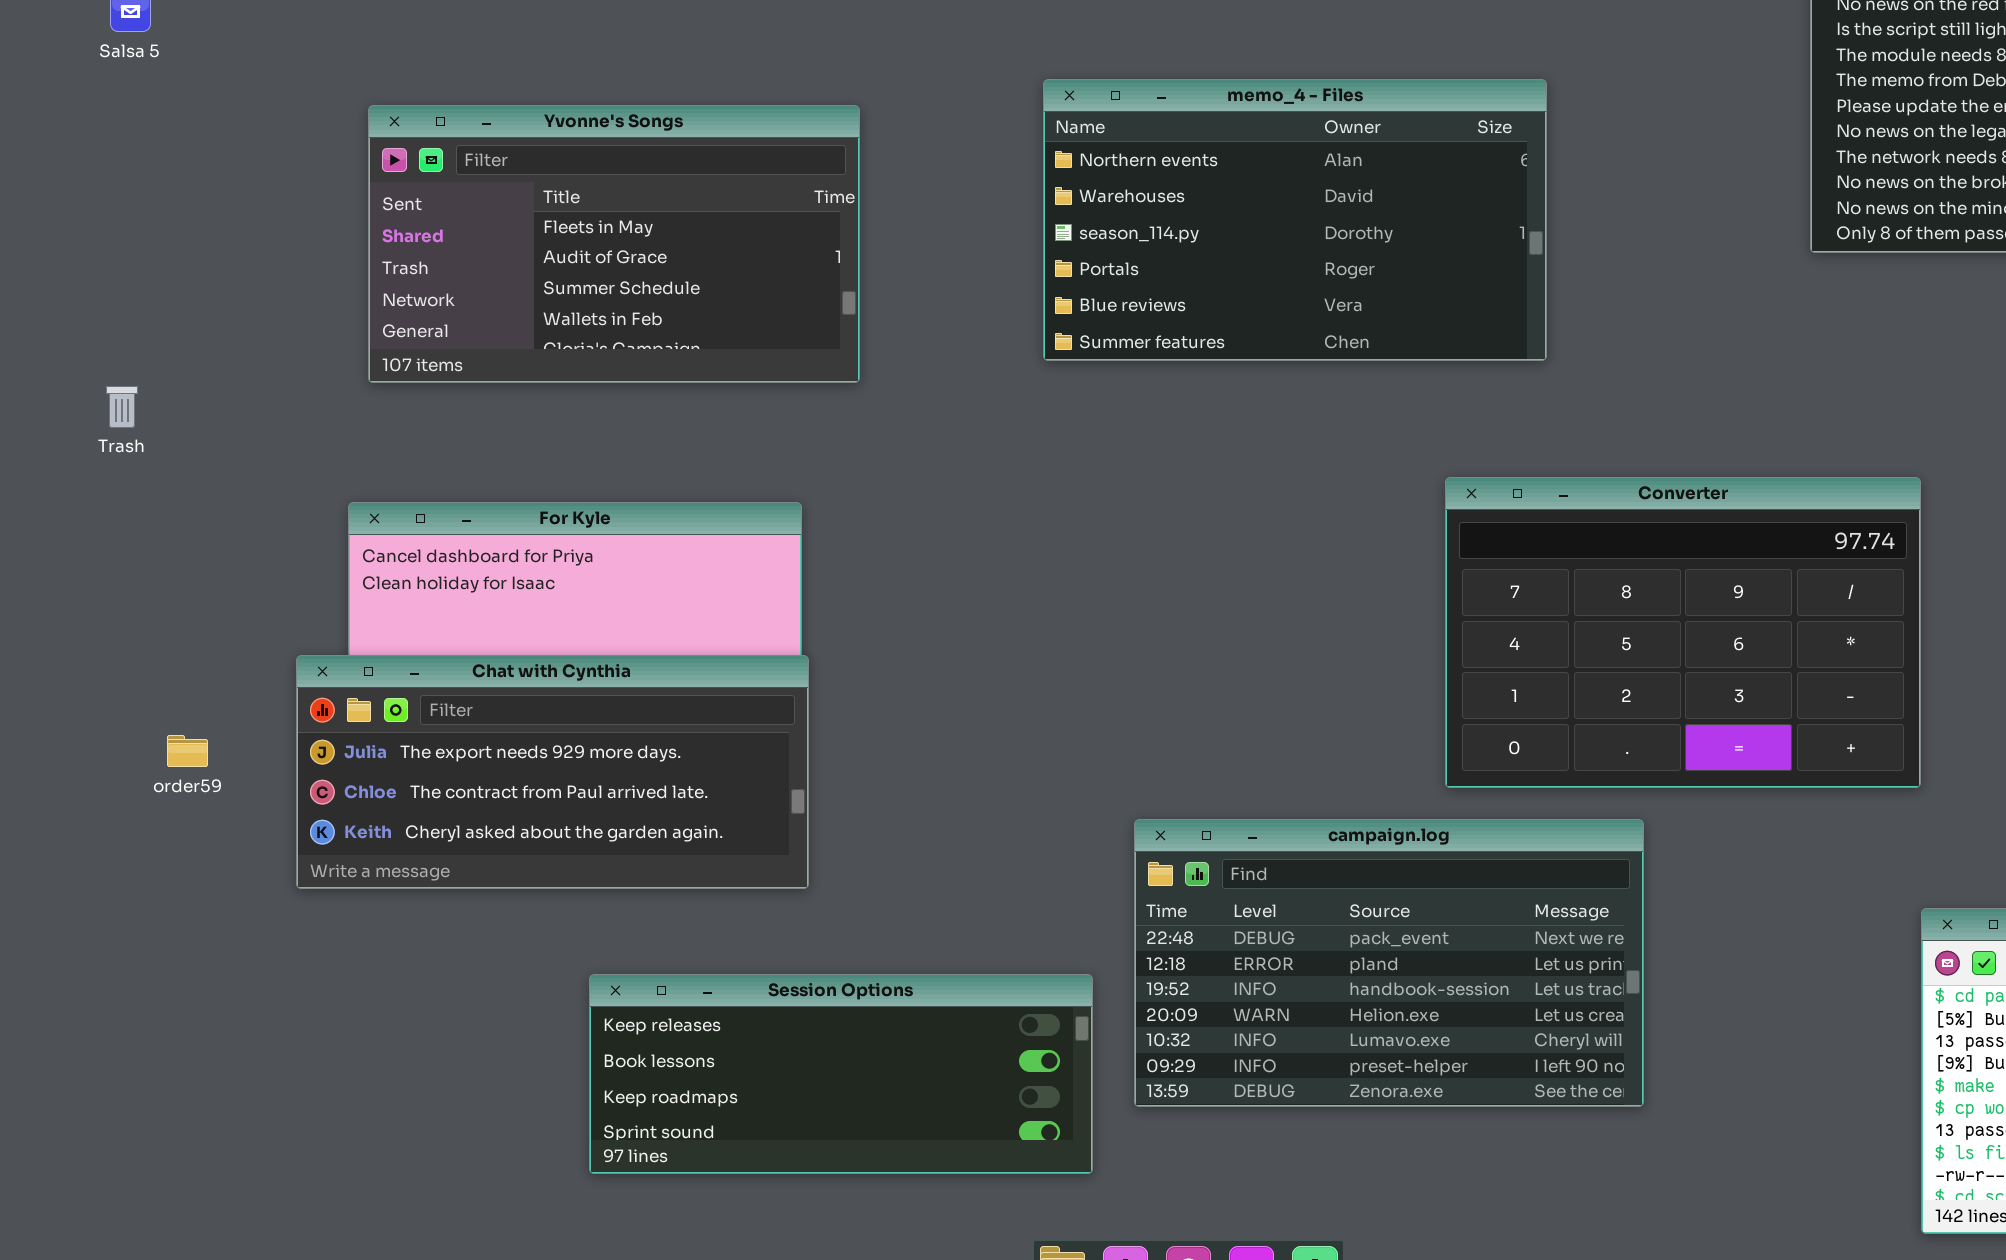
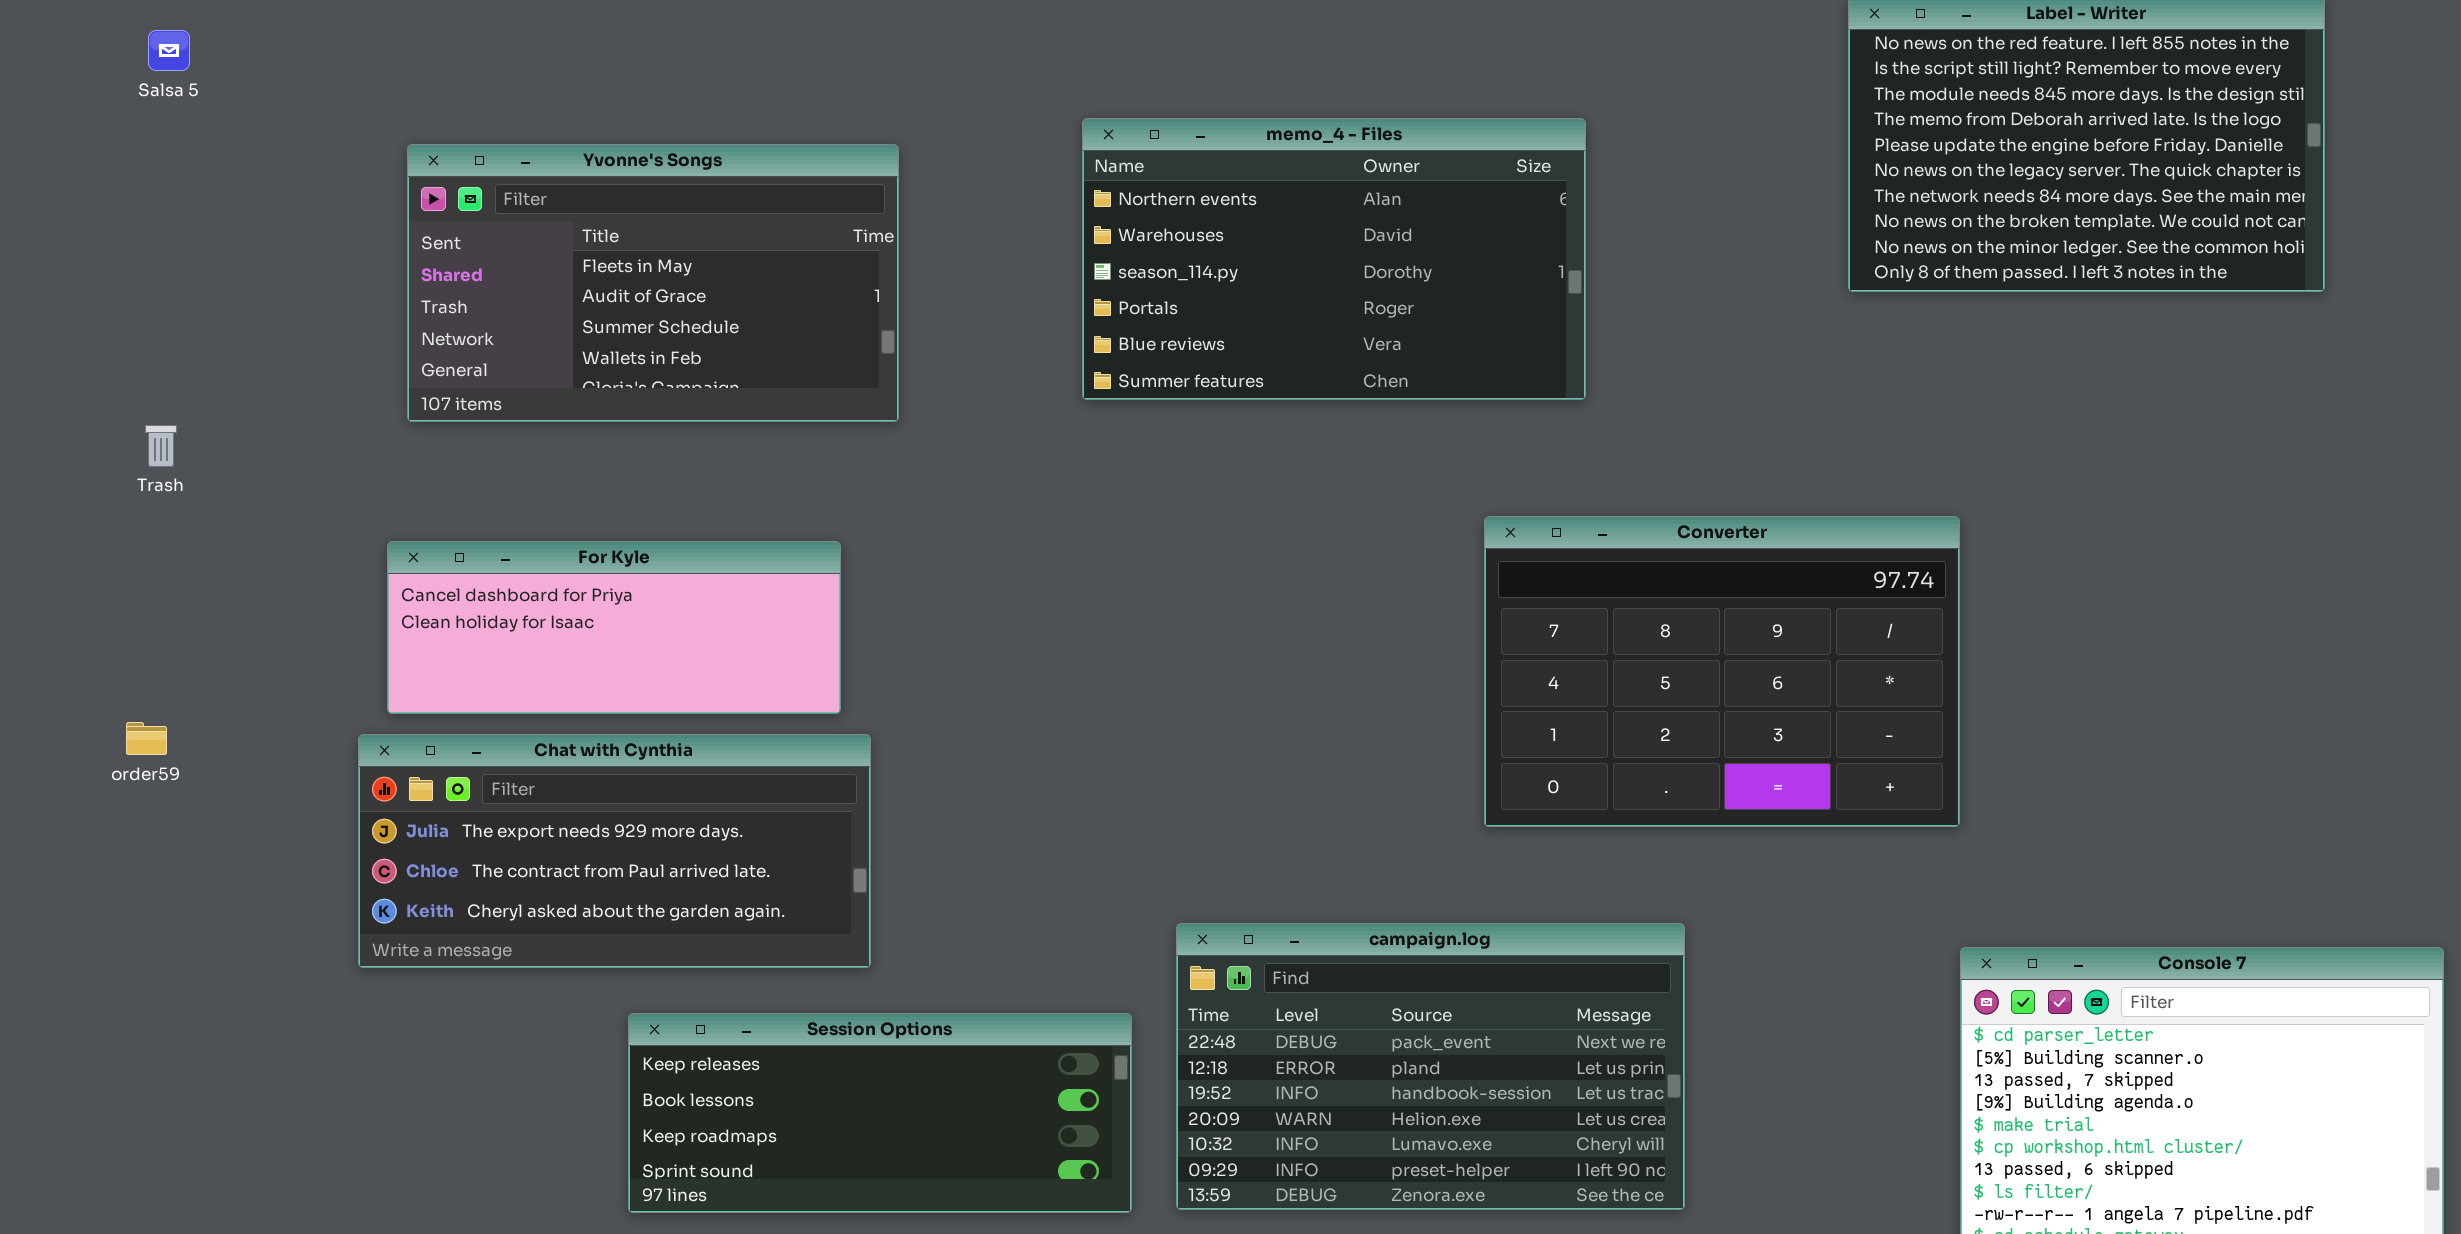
Chat with Cynthia: [296,655,809,889] -> [358,734,871,968], moved
order59: [167,735,208,767] -> [126,722,167,755], moved
campaign.log: [1134,819,1644,1107] -> [1176,923,1685,1210], moved

